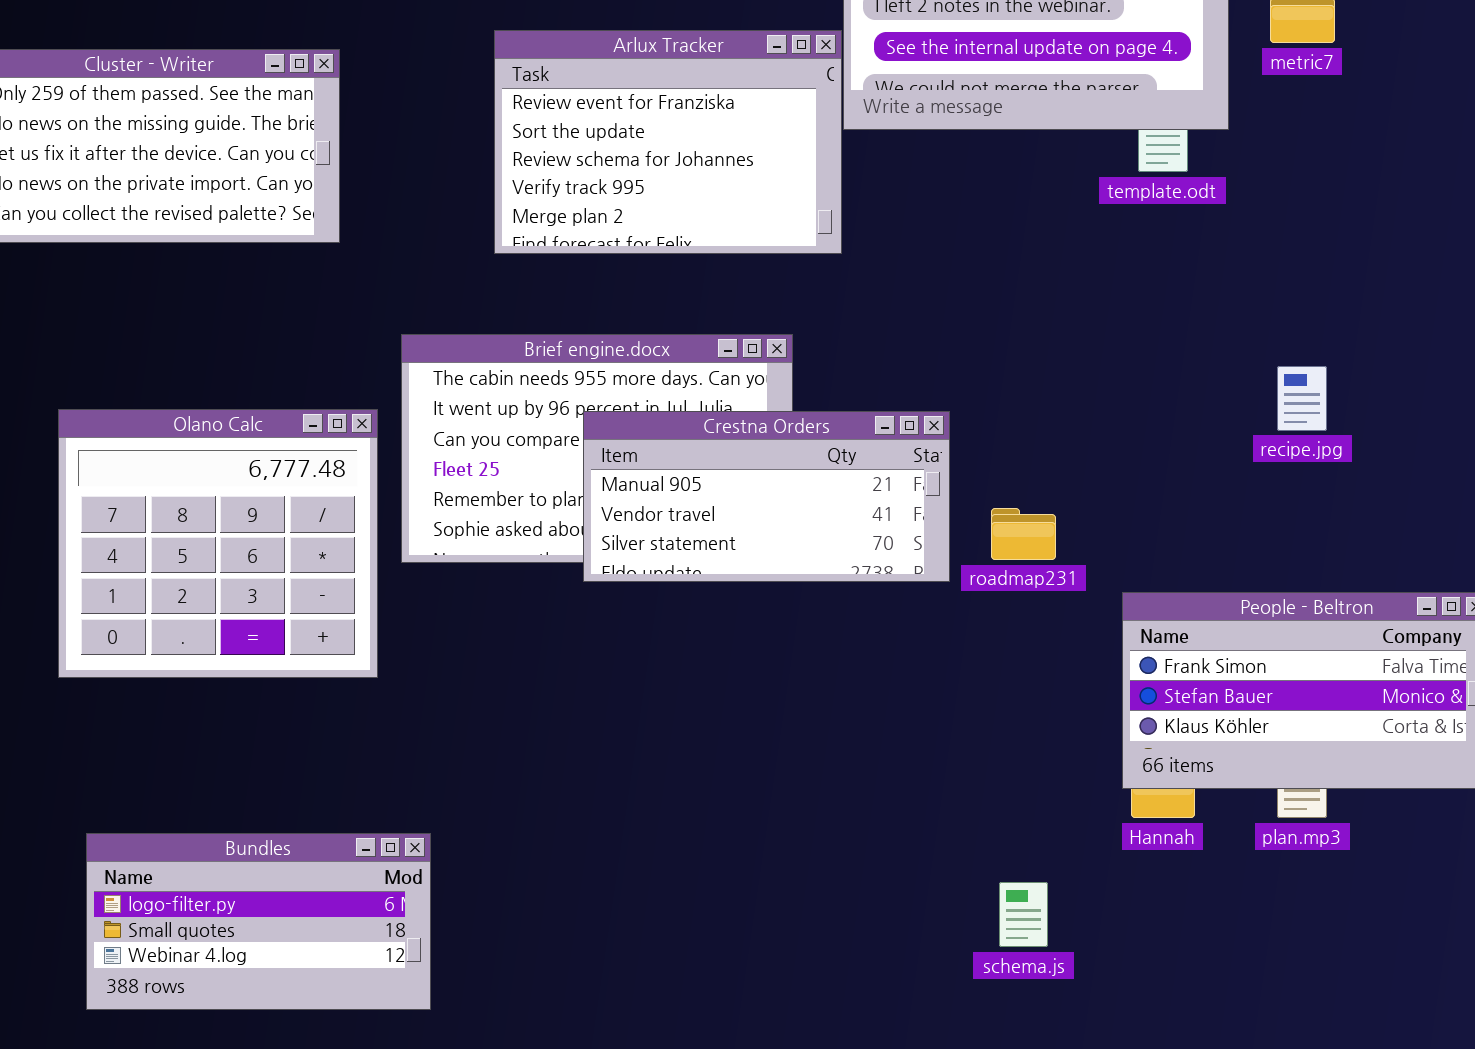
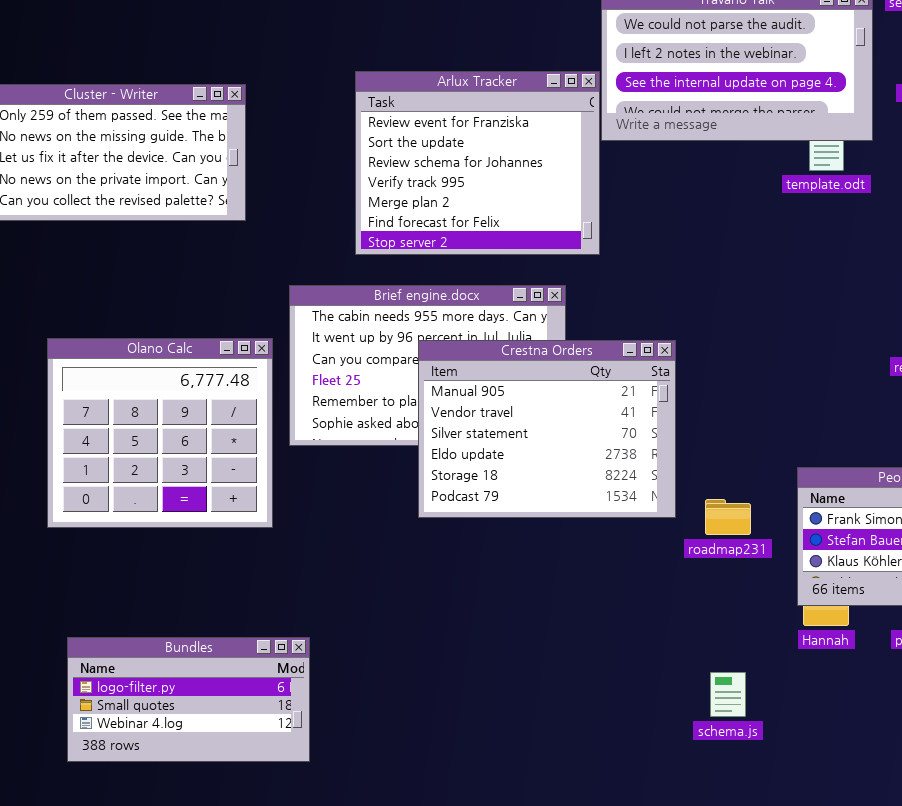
Arlux Tracker: [494,30,842,254] -> [355,71,600,255], resized
Crestna Orders: [583,411,950,582] -> [418,340,676,518], resized
roadmap231: [991,508,1056,560] -> [705,499,751,535], moved

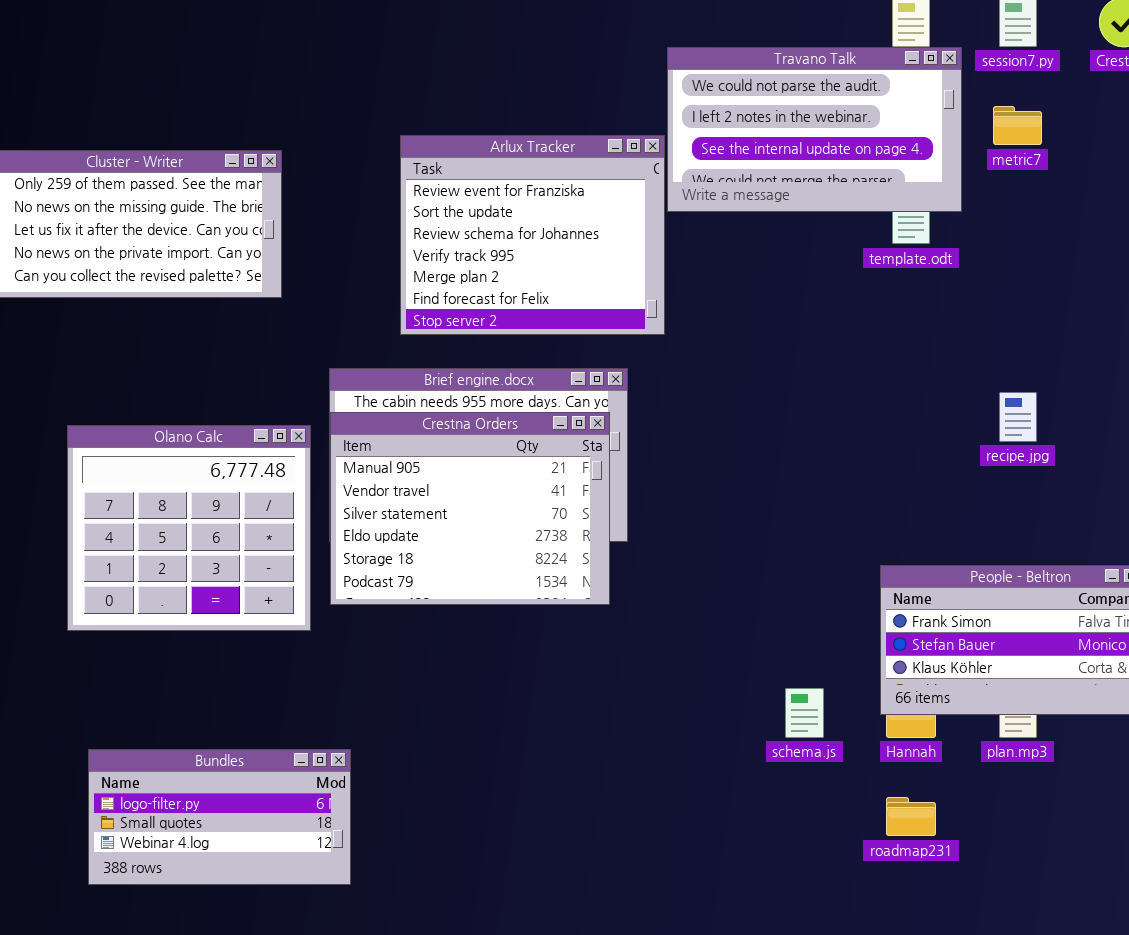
Crestna Orders: [418,340,676,518] -> [330,412,610,605], moved
roadmap231: [705,499,751,535] -> [886,797,936,836], moved
schema.js: [710,672,746,717] -> [785,688,824,738], moved

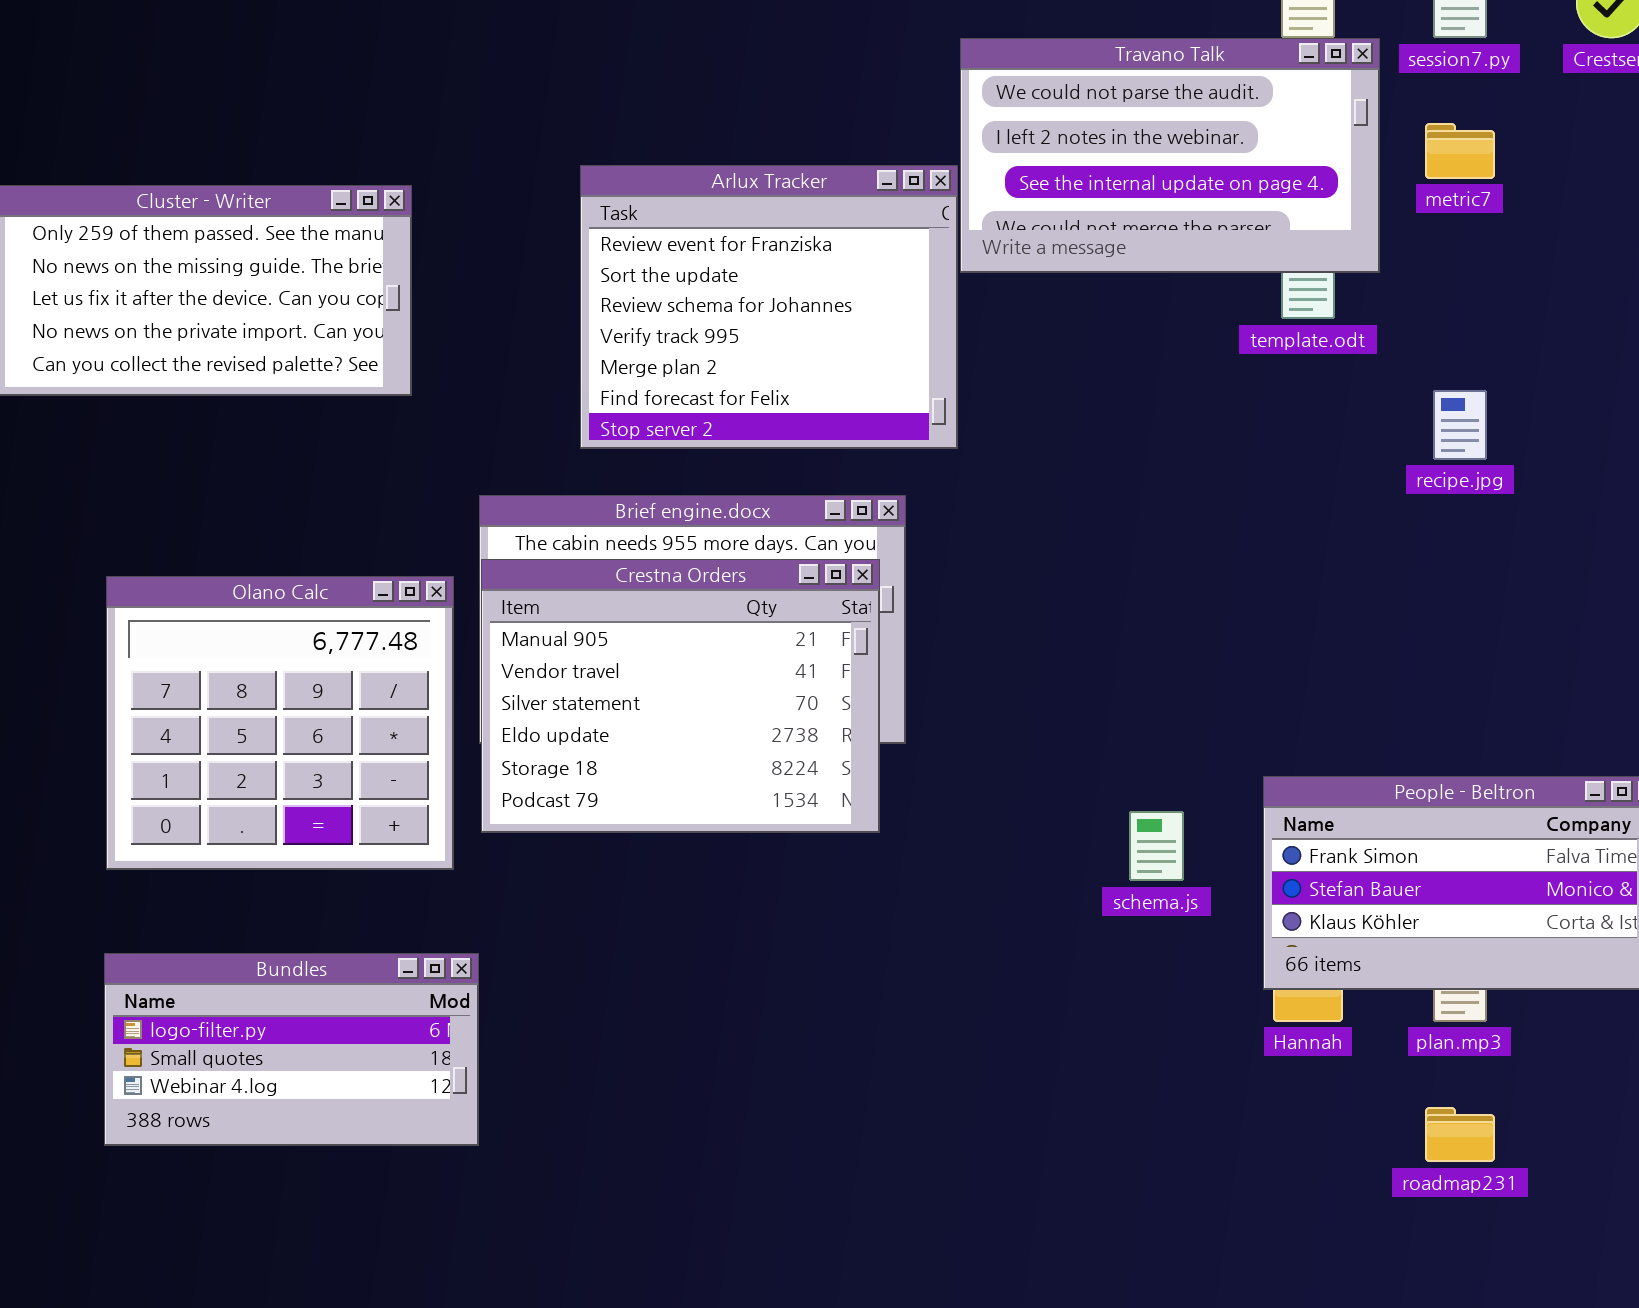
recipe.jpg: [999,392,1037,442] -> [1433,390,1487,460], moved
schema.js: [785,688,824,738] -> [1129,811,1184,881], moved
Bundles: [88,749,351,885] -> [104,953,479,1146], moved
roadmap231: [886,797,936,836] -> [1425,1107,1495,1162], moved

